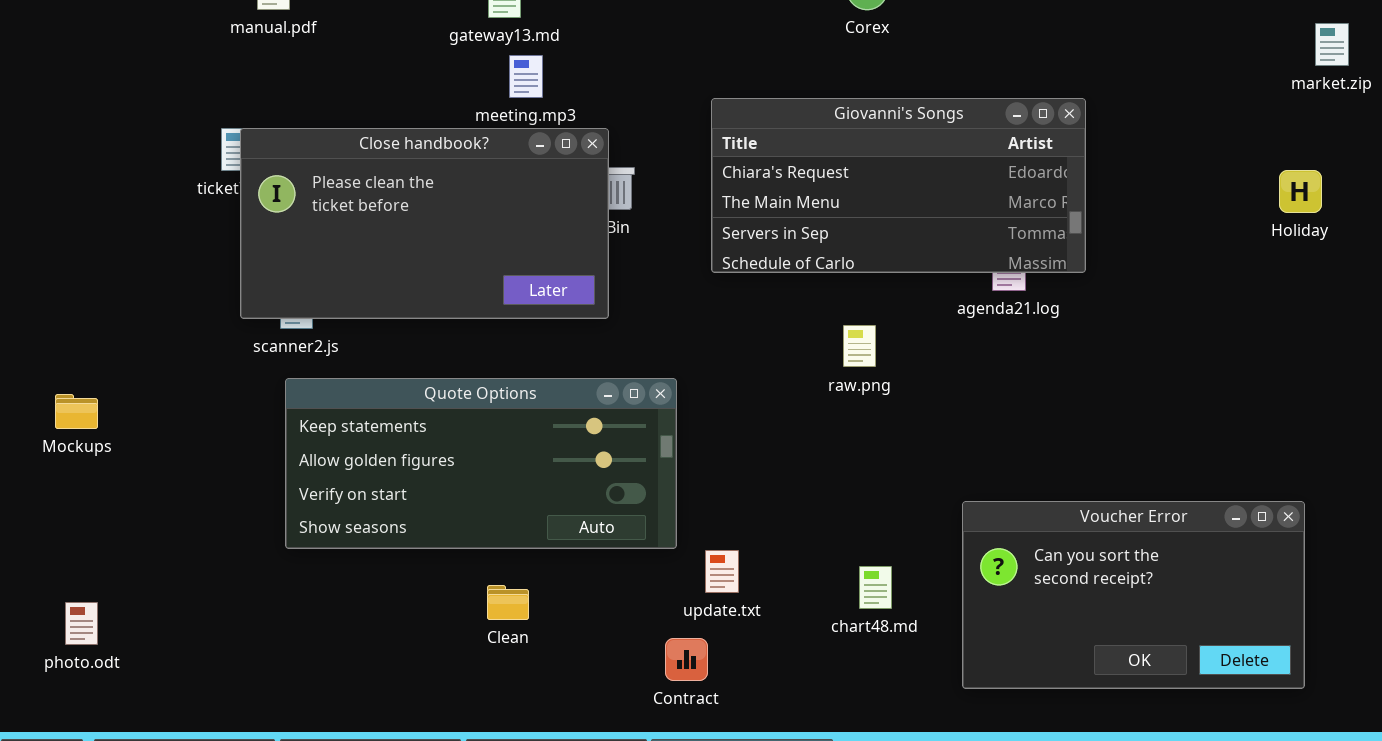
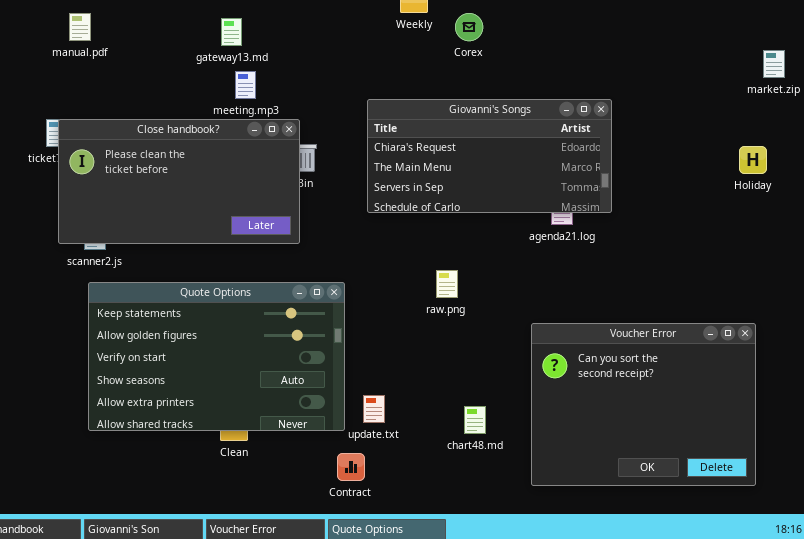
raw.png: [843,325,876,367] -> [436,270,458,298], moved
Quote Options: [285,378,677,549] -> [88,282,345,431], resized
Voucher Error: [962,501,1305,689] -> [531,323,756,486], resized

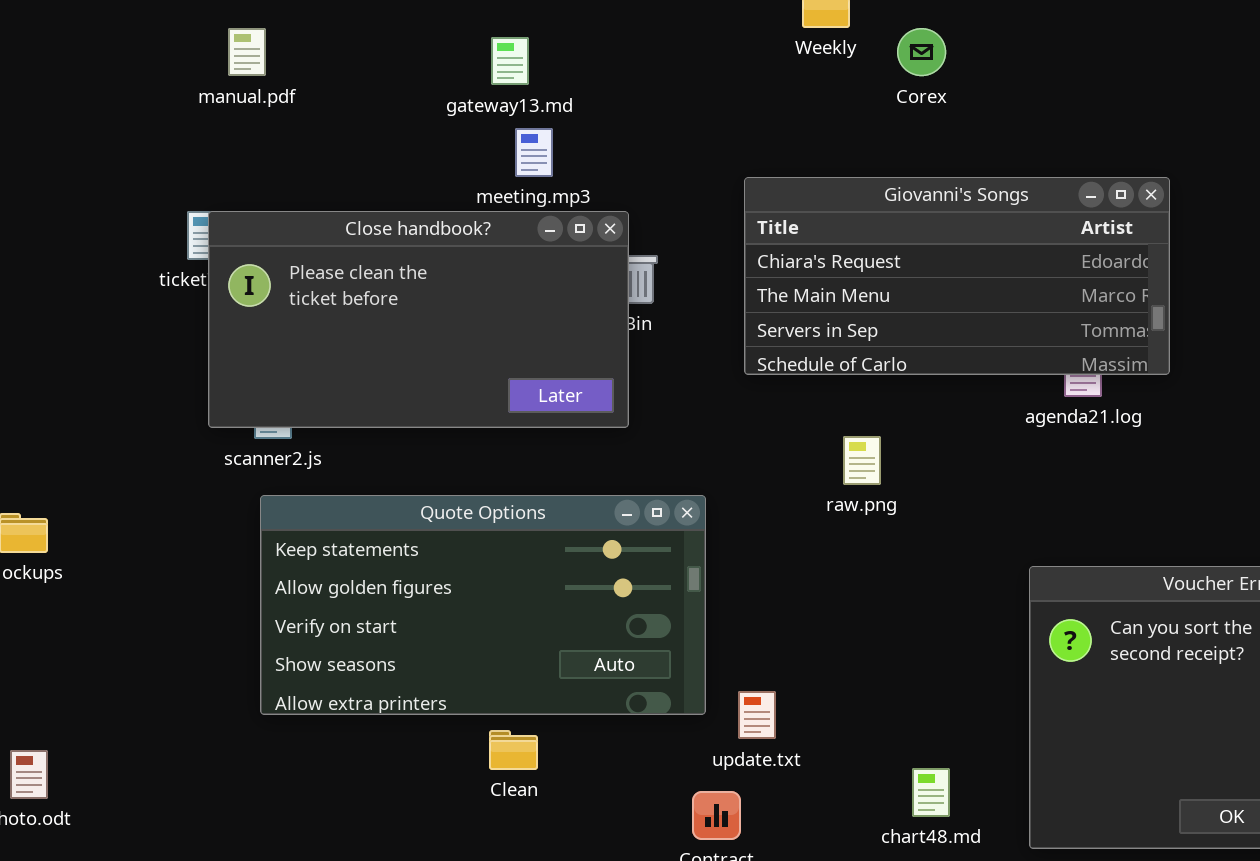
raw.png: [436,270,458,298] -> [843,436,881,485], moved
Quote Options: [88,282,345,431] -> [260,495,706,715], resized
chart48.md: [464,406,486,434] -> [912,768,950,817], moved

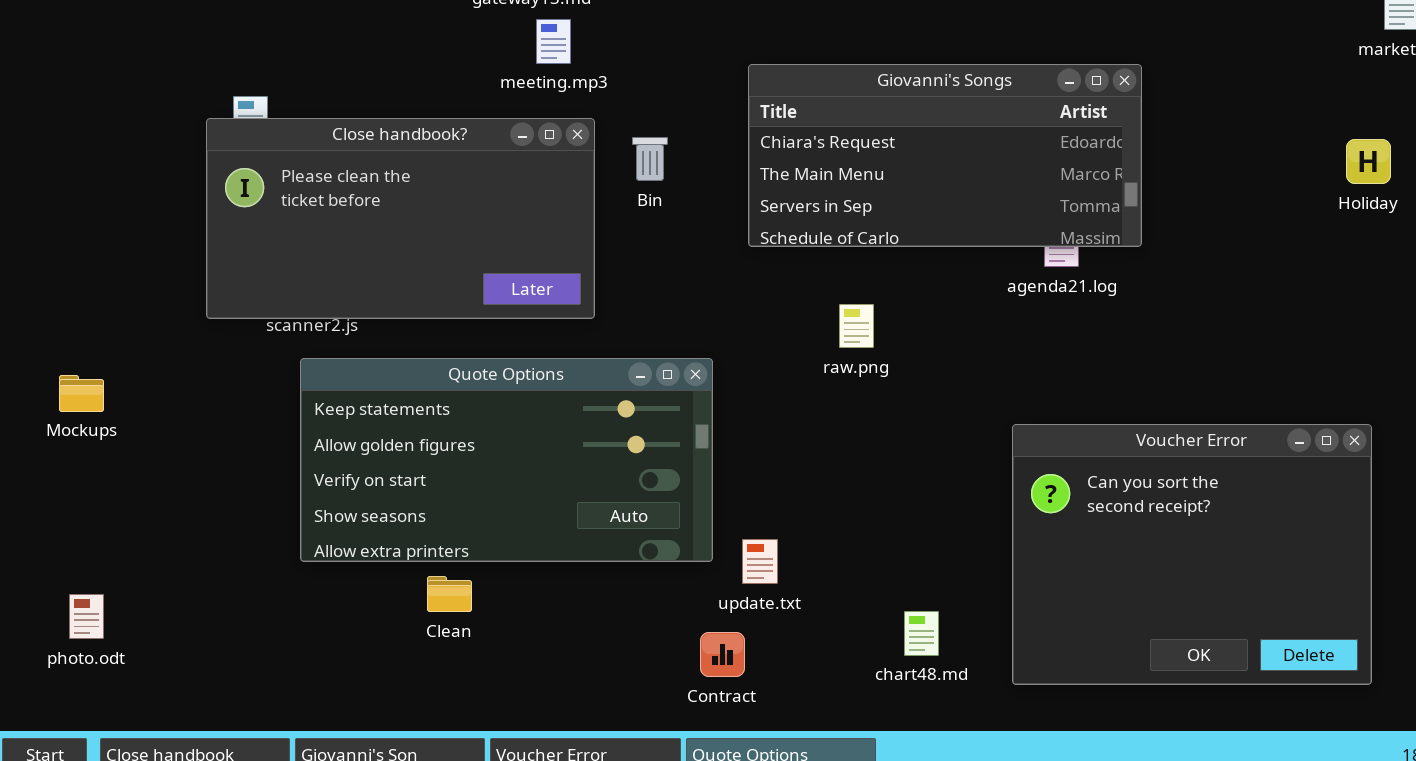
Close handbook?: [208,211,629,428] -> [206,118,595,319], moved
Clean: [489,730,538,770] -> [427,576,472,612], moved

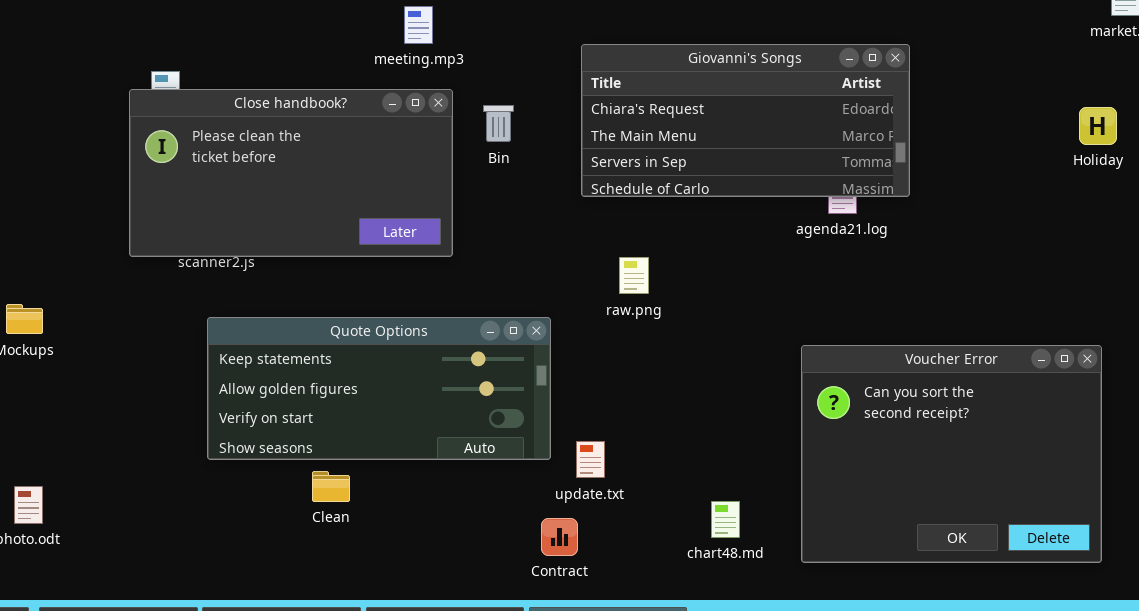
raw.png: [839,304,874,348] -> [619,257,649,294], moved
Quote Options: [300,358,713,562] -> [207,317,551,460], resized

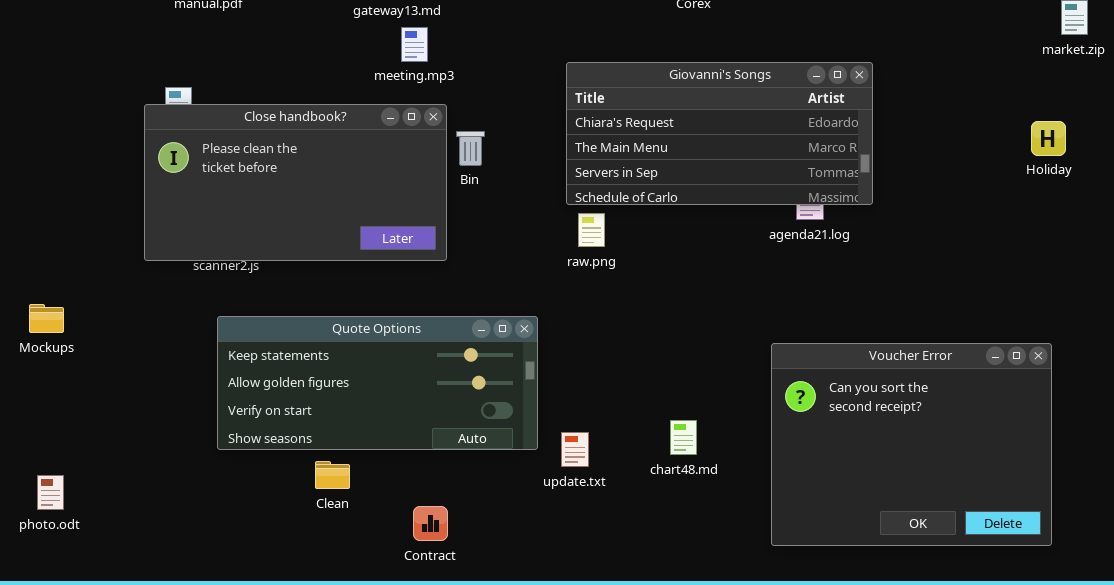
Bin: [483,105,514,142] -> [456,131,485,166], moved
raw.png: [619,257,649,294] -> [578,213,605,247], moved
chart48.md: [711,501,740,538] -> [670,420,697,455], moved
Contract: [541,518,578,556] -> [413,506,448,541], moved

